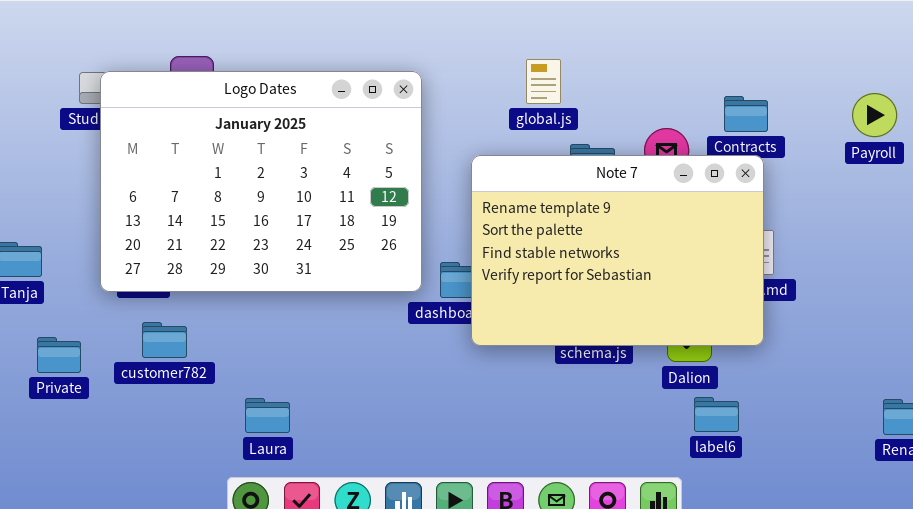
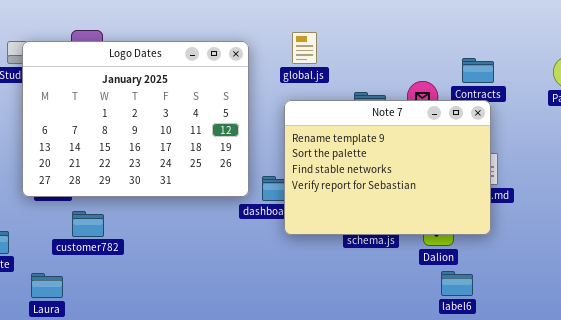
global.js: [526,59,561,104] -> [292,32,317,64], moved
customer782: [142,322,187,358] -> [72,211,104,237], moved
Laura: [245,398,290,433] -> [31,273,63,298], moved

